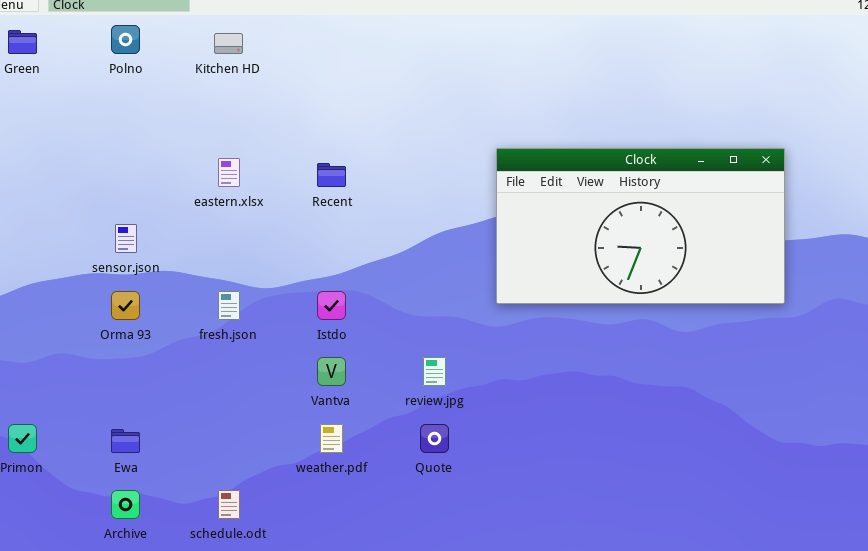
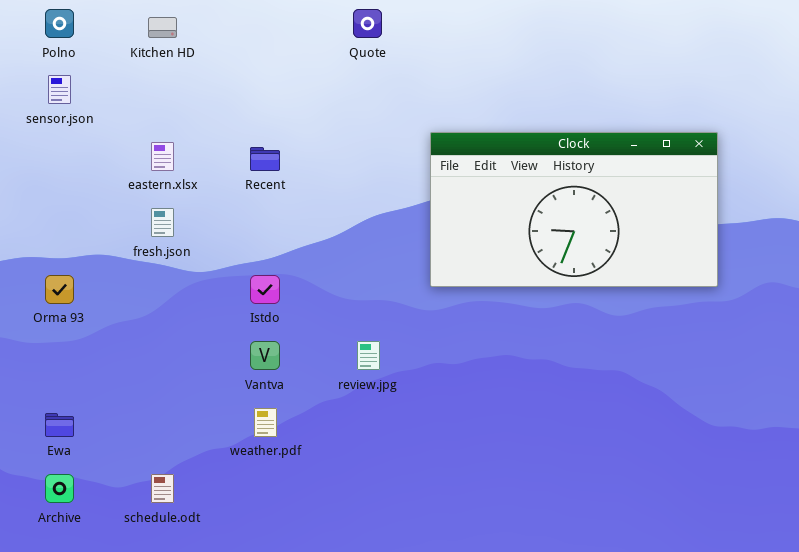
sensor.json: [115,224,137,253] -> [48,75,71,104], moved
fresh.json: [218,291,240,320] -> [151,208,174,237], moved
Quote: [420,424,449,453] -> [353,9,382,38], moved

